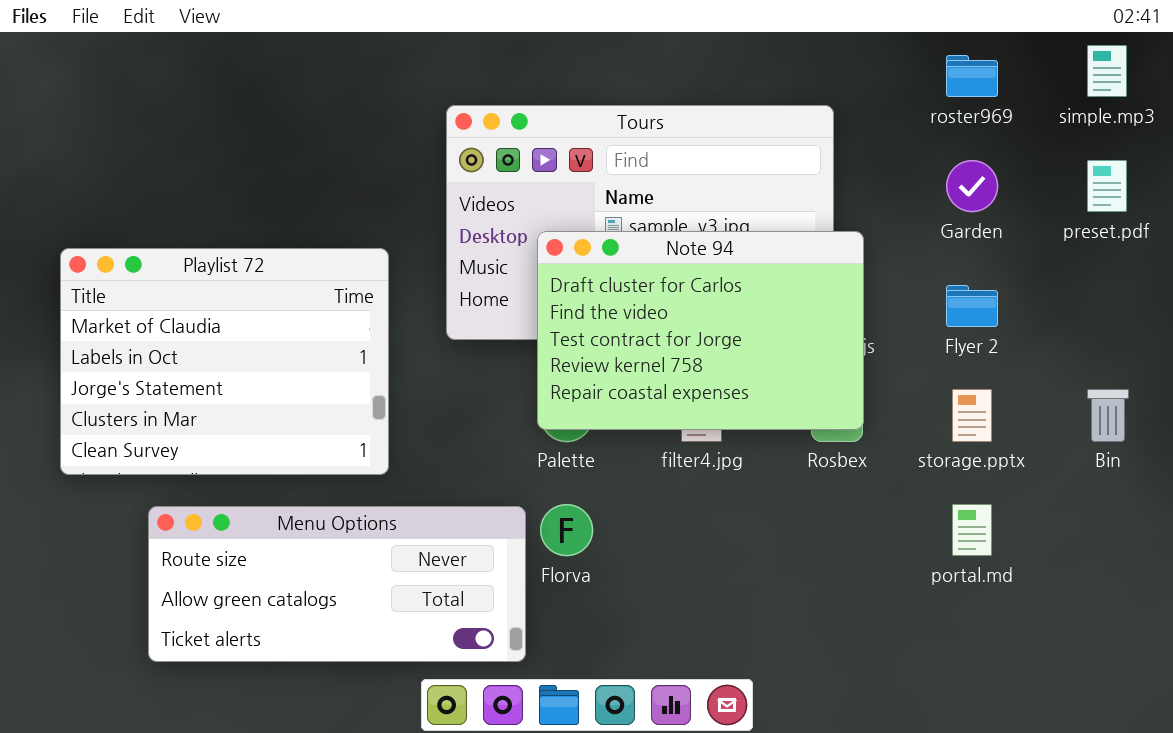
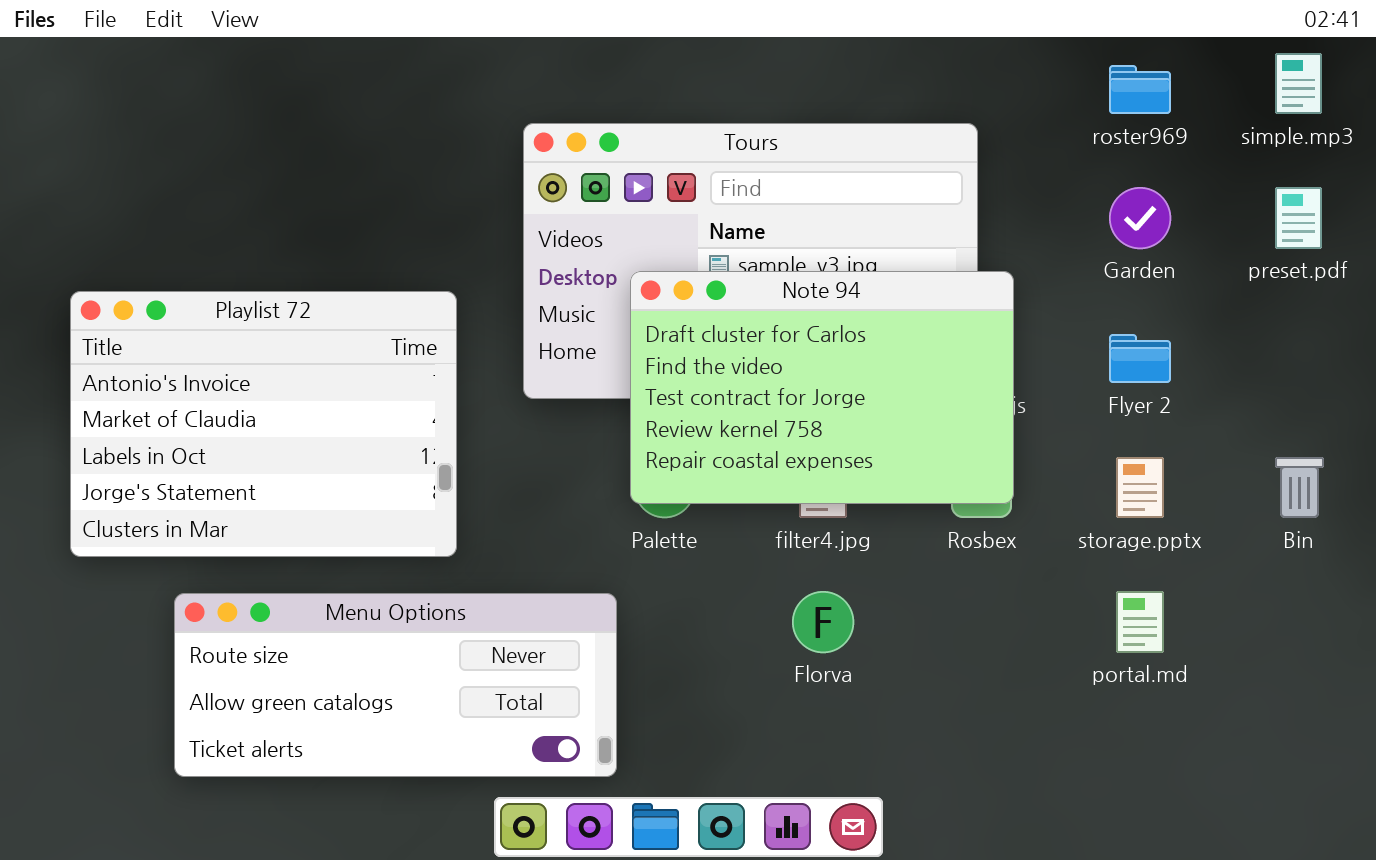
Playlist 72: [60,248,389,475] -> [70,291,457,557], scrolled up 1 row
Florva: [540,504,593,556] -> [792,591,854,653], moved

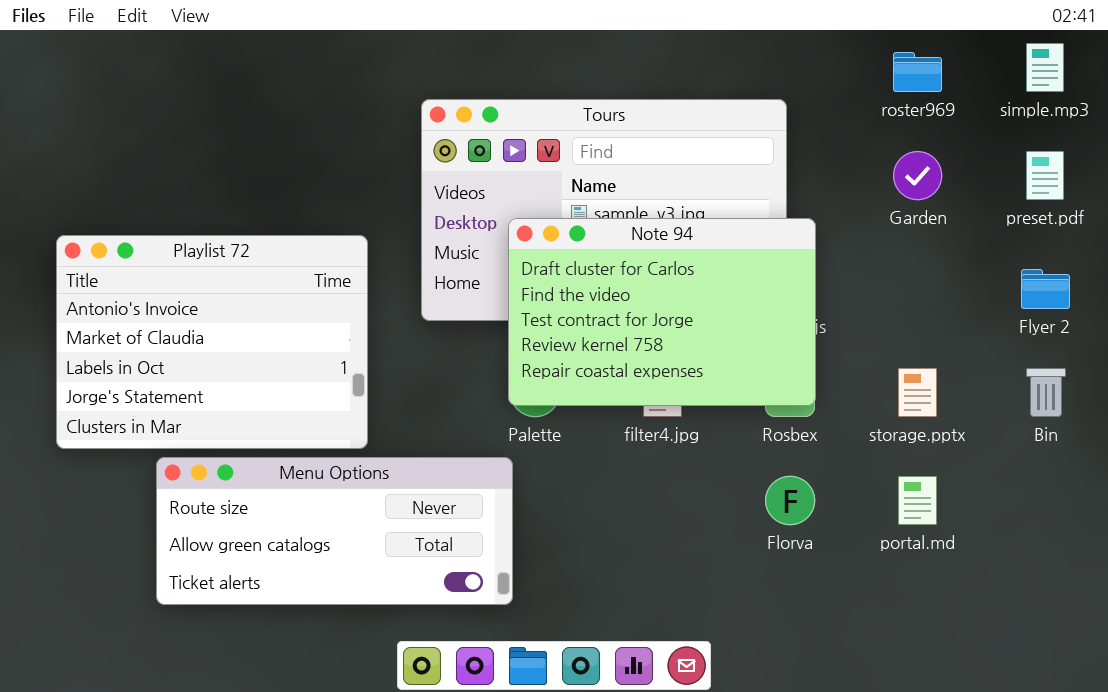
Flyer 2: [1109,334,1171,383] -> [1021,269,1070,309], moved
Florva: [792,591,854,653] -> [765,476,815,525], moved
Menu Options: [174,593,617,777] -> [156,457,513,605], moved

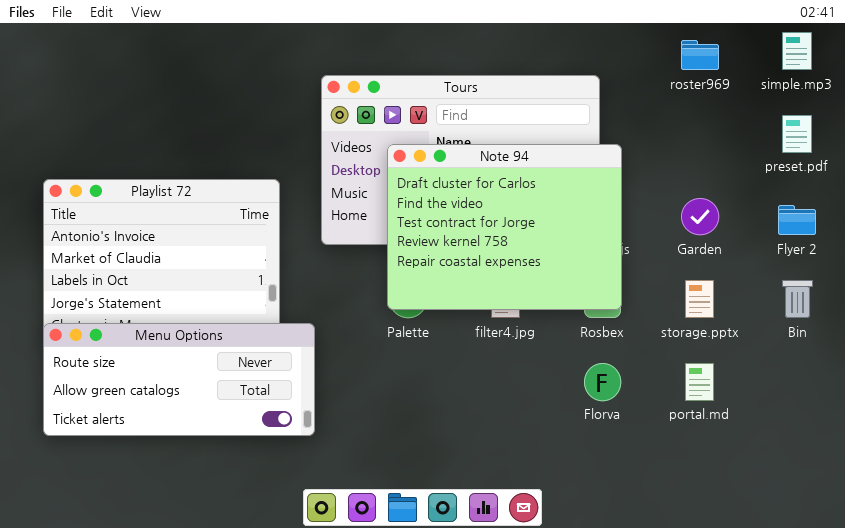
Garden: [893,151,942,200] -> [681,198,719,235], moved
Note 94: [508,218,816,406] -> [387,144,622,310], resized
Menu Options: [156,457,513,605] -> [43,323,315,436], moved

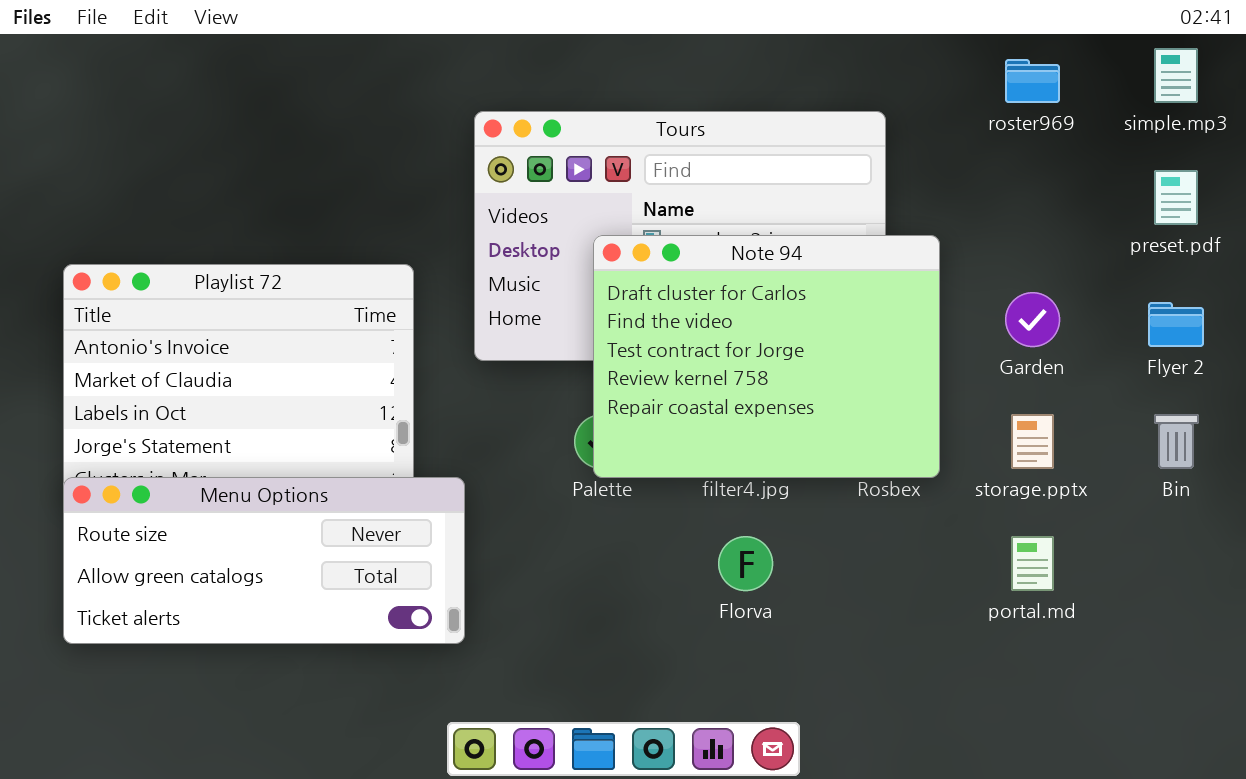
Note 94: [387,144,622,310] -> [593,235,940,478], moved
Florva: [584,363,621,401] -> [718,536,773,591], moved

